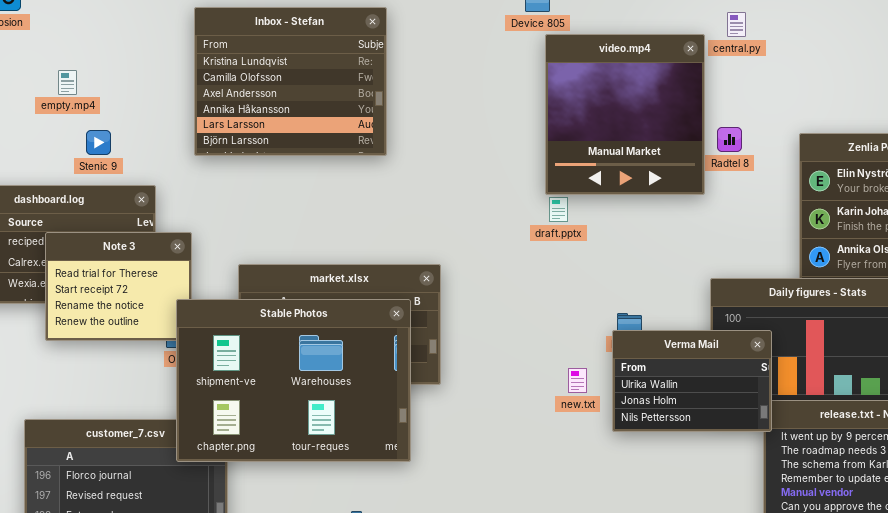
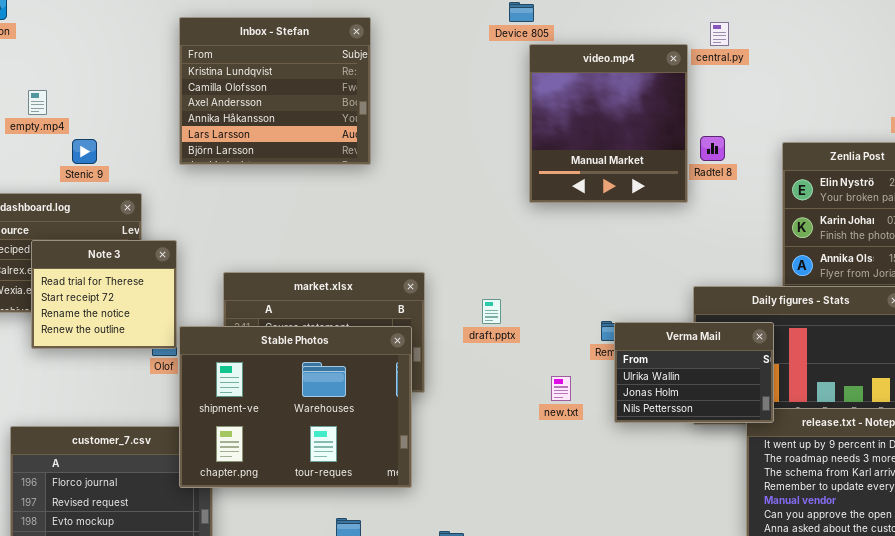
empty.mp4: [58,70,77,95] -> [28,90,47,115], moved
draft.pptx: [549,197,568,222] -> [482,299,501,324], moved
Stable Photos: [176,299,411,462] -> [179,326,412,488], moved
Verma Mail: [612,330,772,432] -> [614,322,774,423], moved

